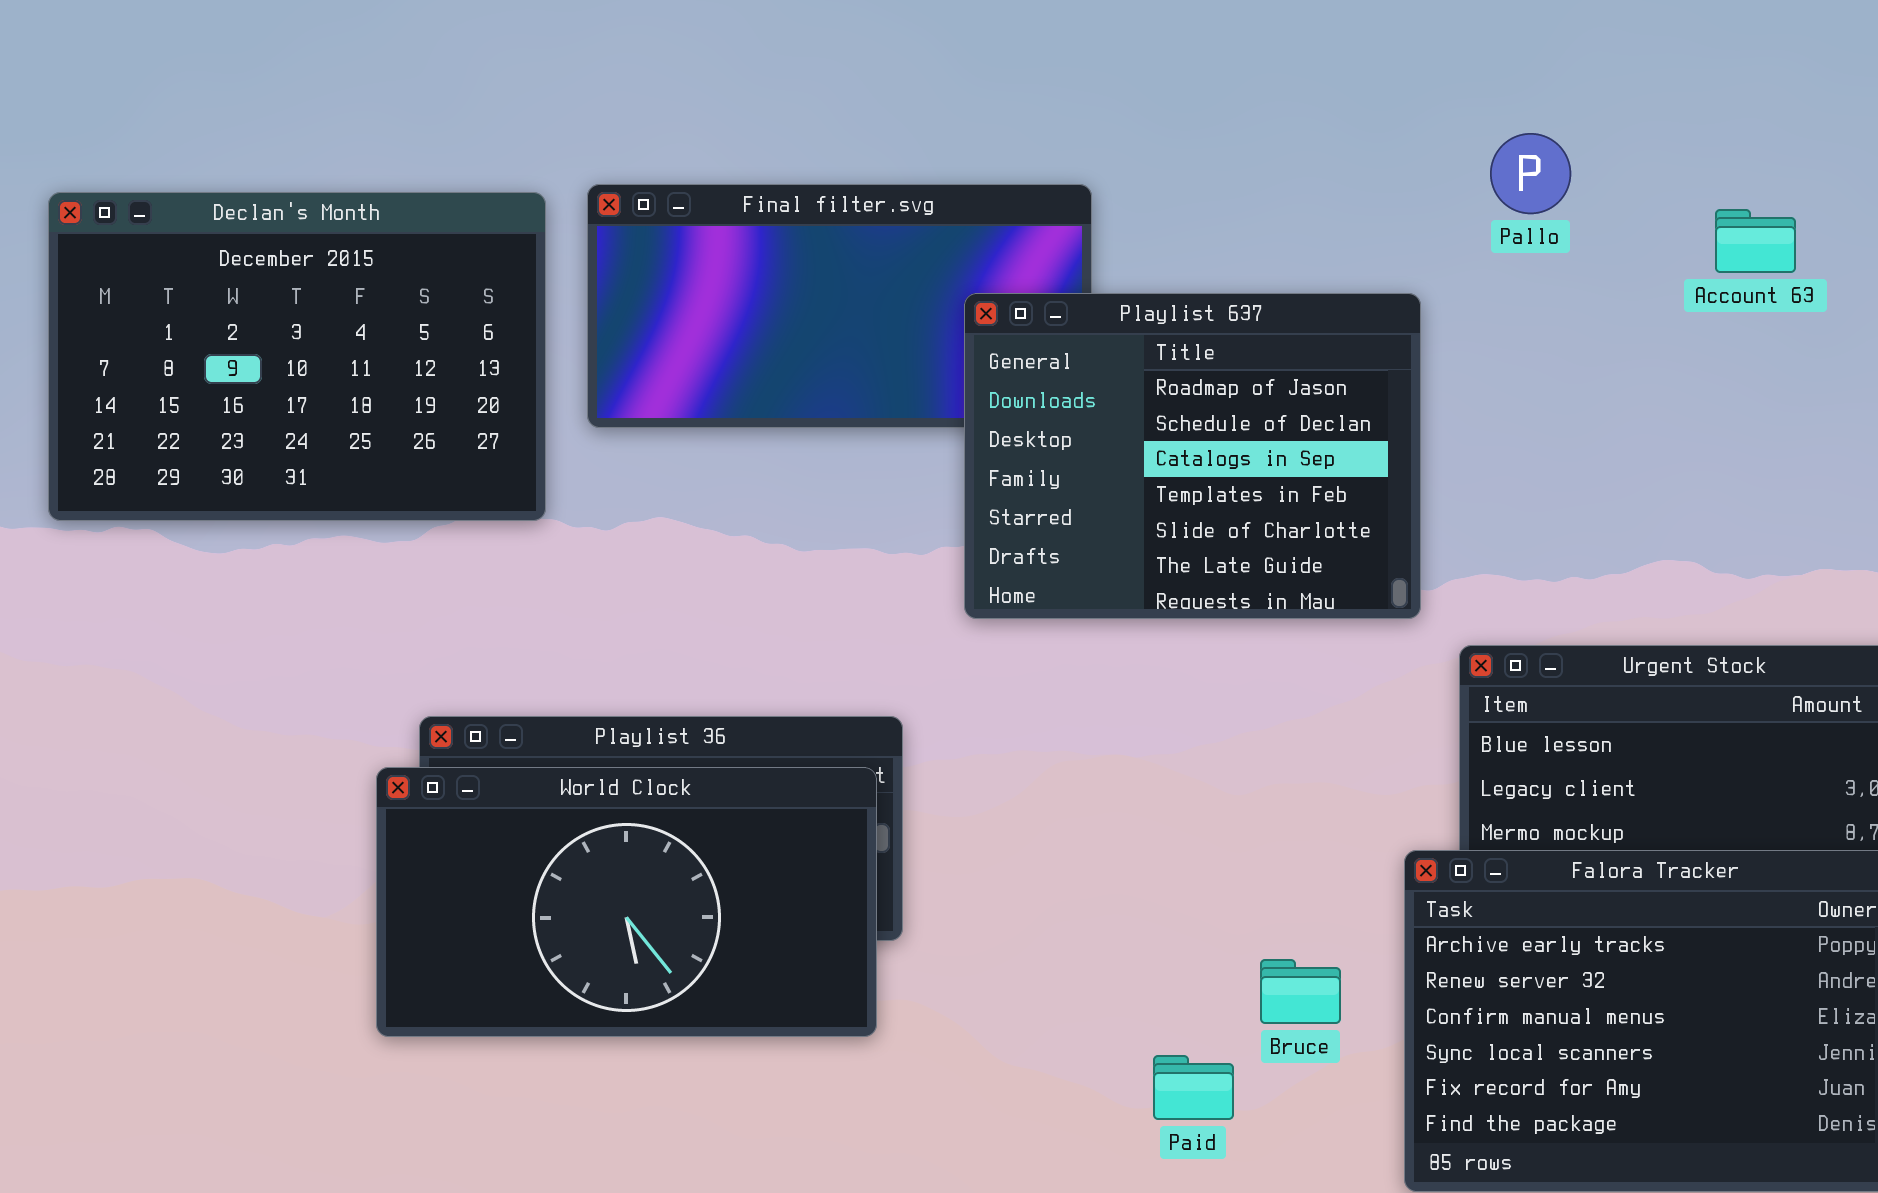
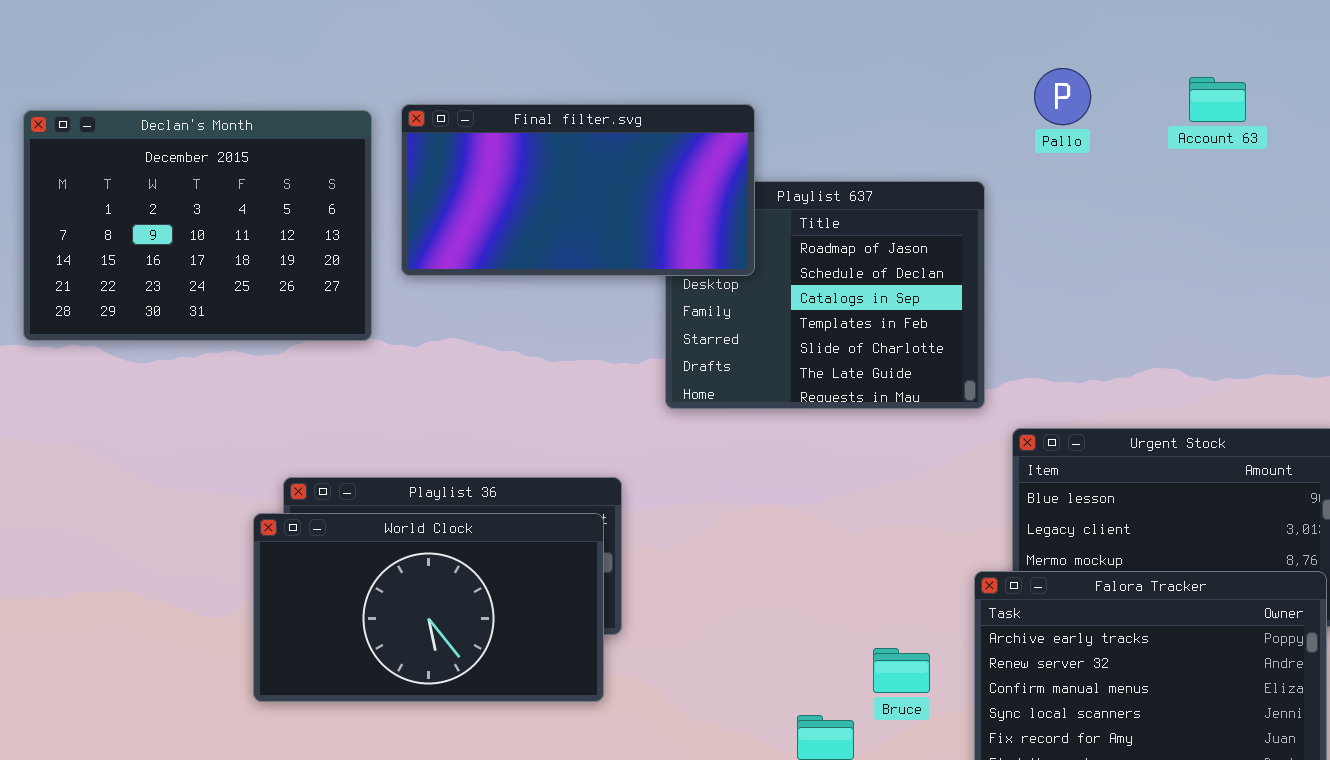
Final filter.svg: [587,184,1092,428] -> [401,104,755,276], raised
Account 63: [1715,209,1796,273] -> [1189,77,1246,122], moved

